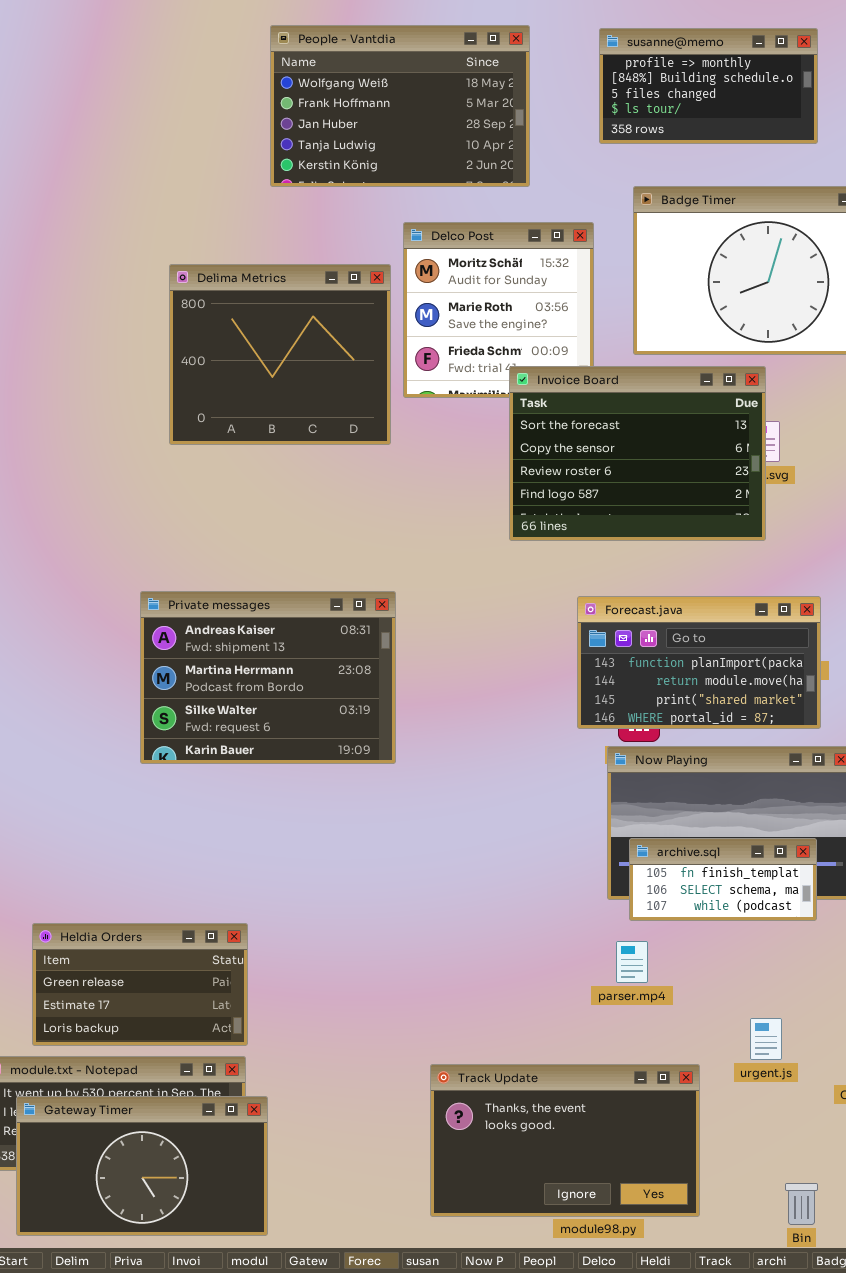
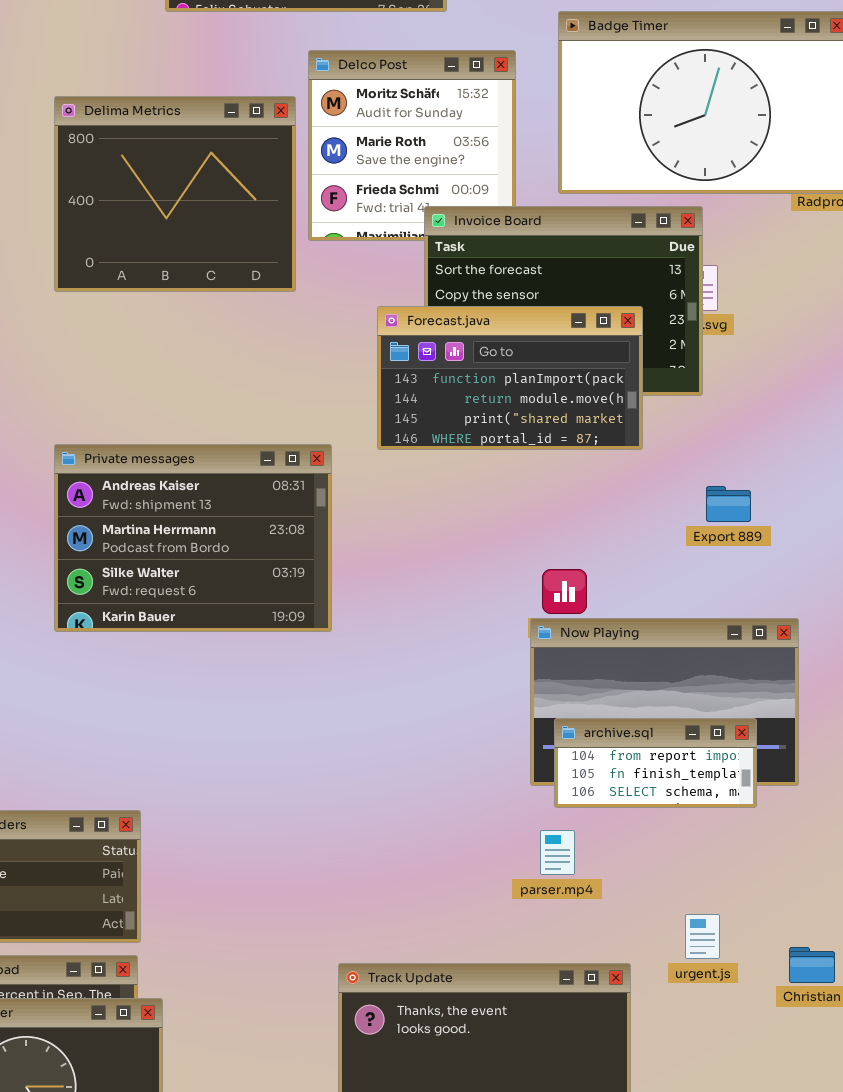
Private messages: [140,591,396,764] -> [54,444,332,632], moved
Forecast.java: [577,596,821,729] -> [377,306,643,450], moved
archive.sql: [629,838,817,921] -> [554,718,757,808], scrolled up 1 row

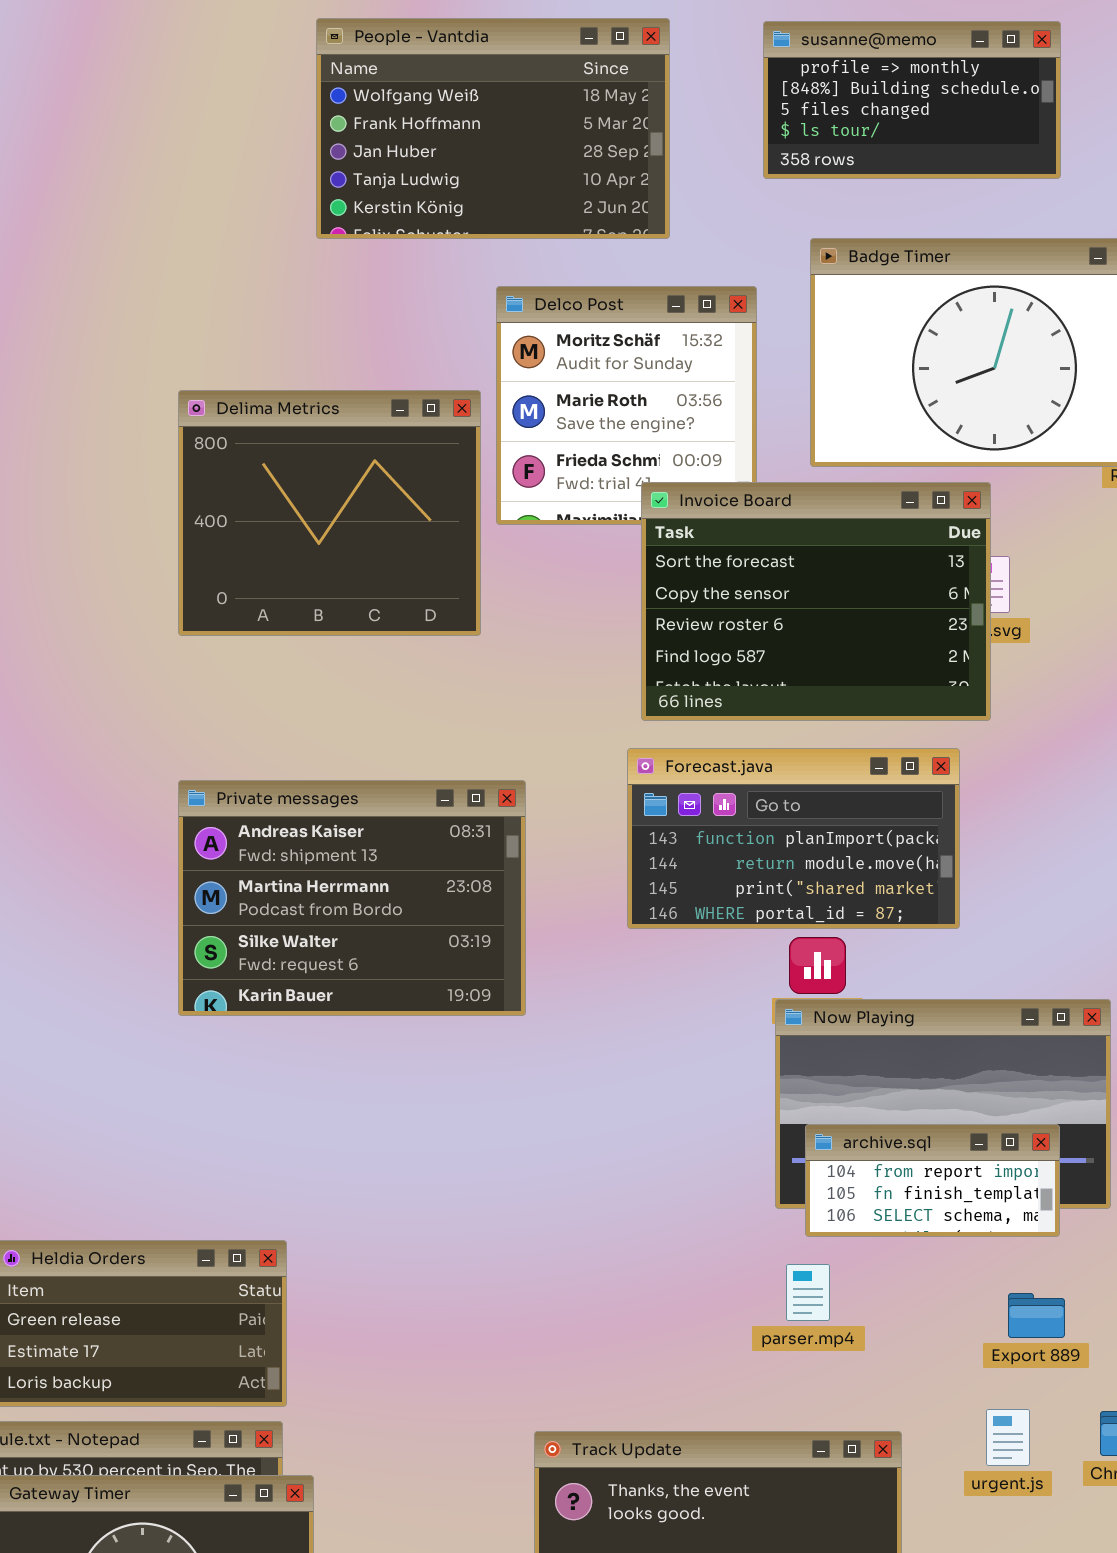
Delima Metrics: [54,96,296,292] -> [178,390,481,636], moved
Forecast.java: [377,306,643,450] -> [627,748,960,929], moved
Export 889: [706,486,751,522] -> [1008,1293,1065,1338], moved
urgent.js: [685,914,720,959] -> [986,1409,1030,1466], moved

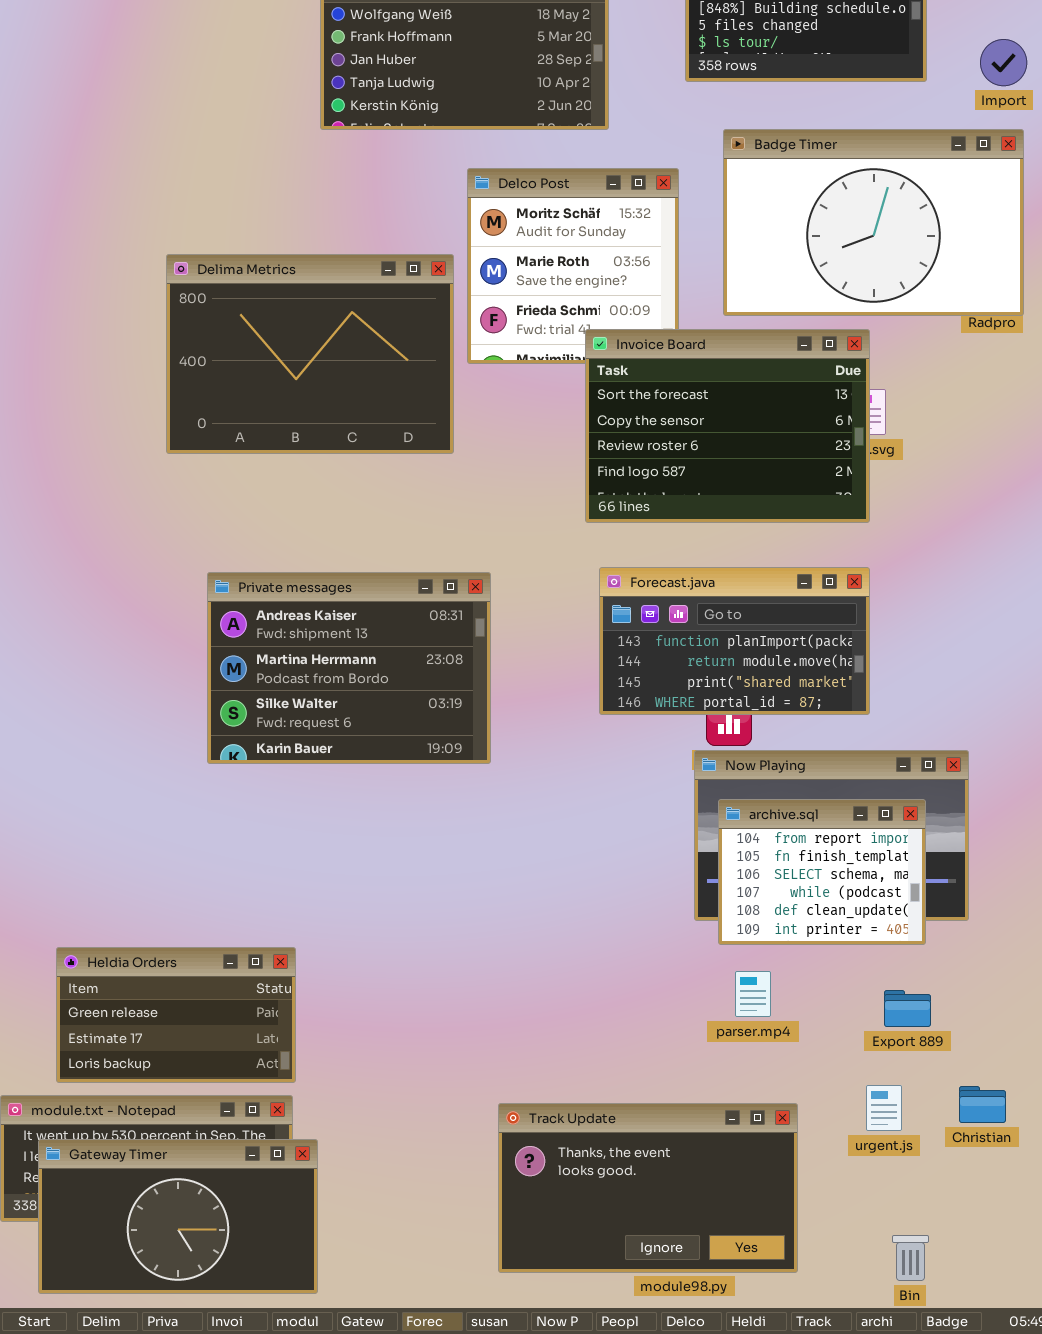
Delima Metrics: [178,390,481,636] -> [166,254,454,454], resized
Forecast.java: [627,748,960,929] -> [599,567,870,715], moved
archive.sql: [805,1124,1060,1237] -> [718,799,926,945], resized
parser.mp4: [786,1264,830,1321] -> [735,971,771,1017], moved

